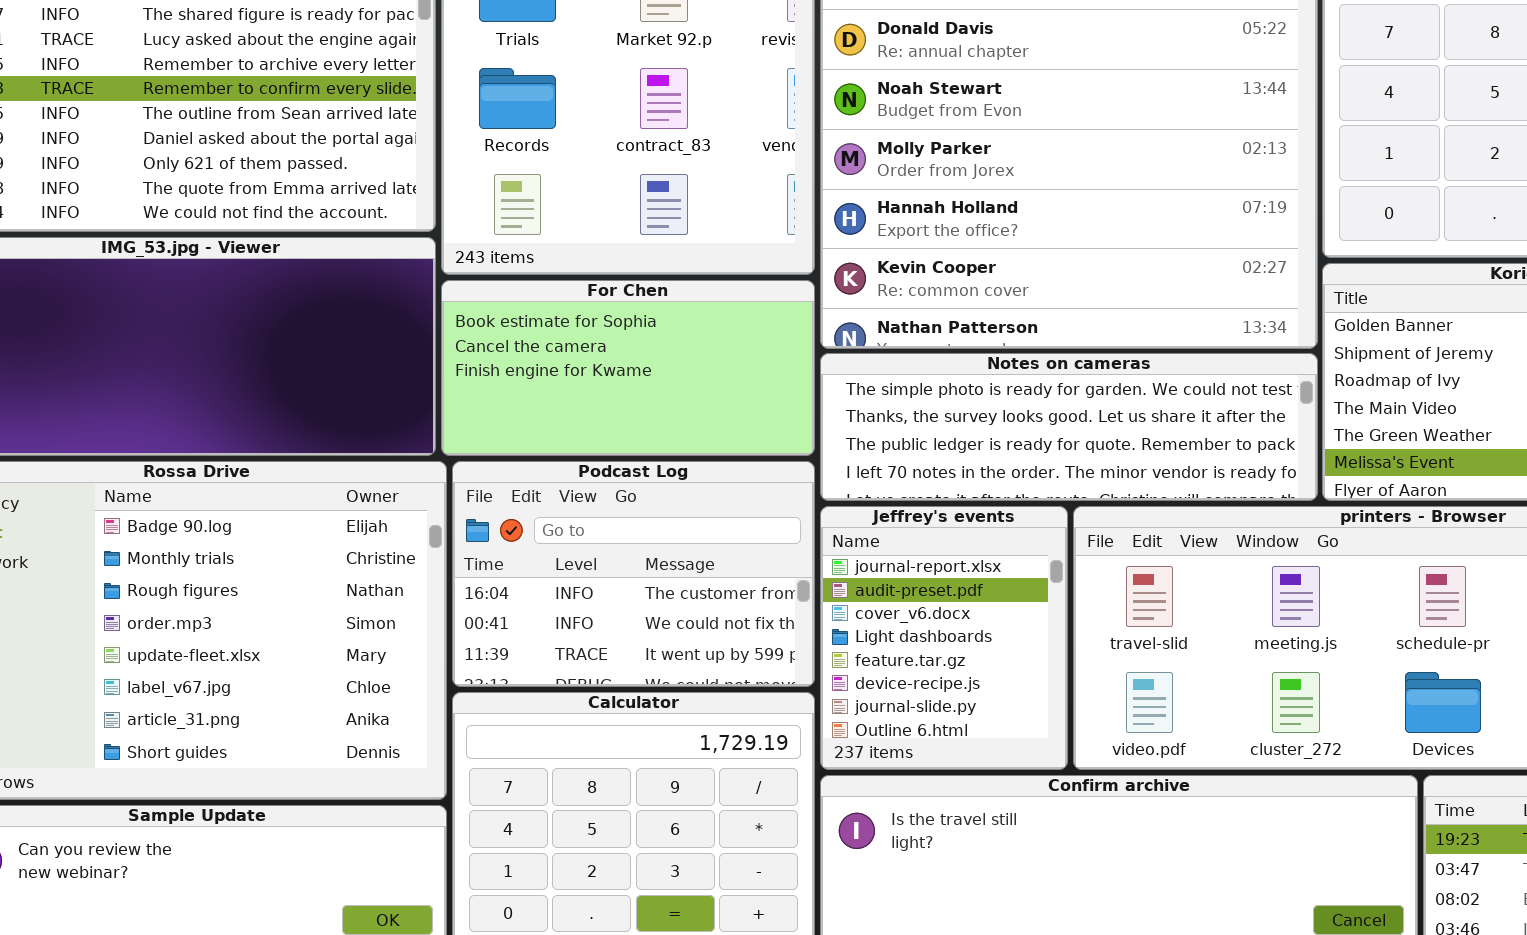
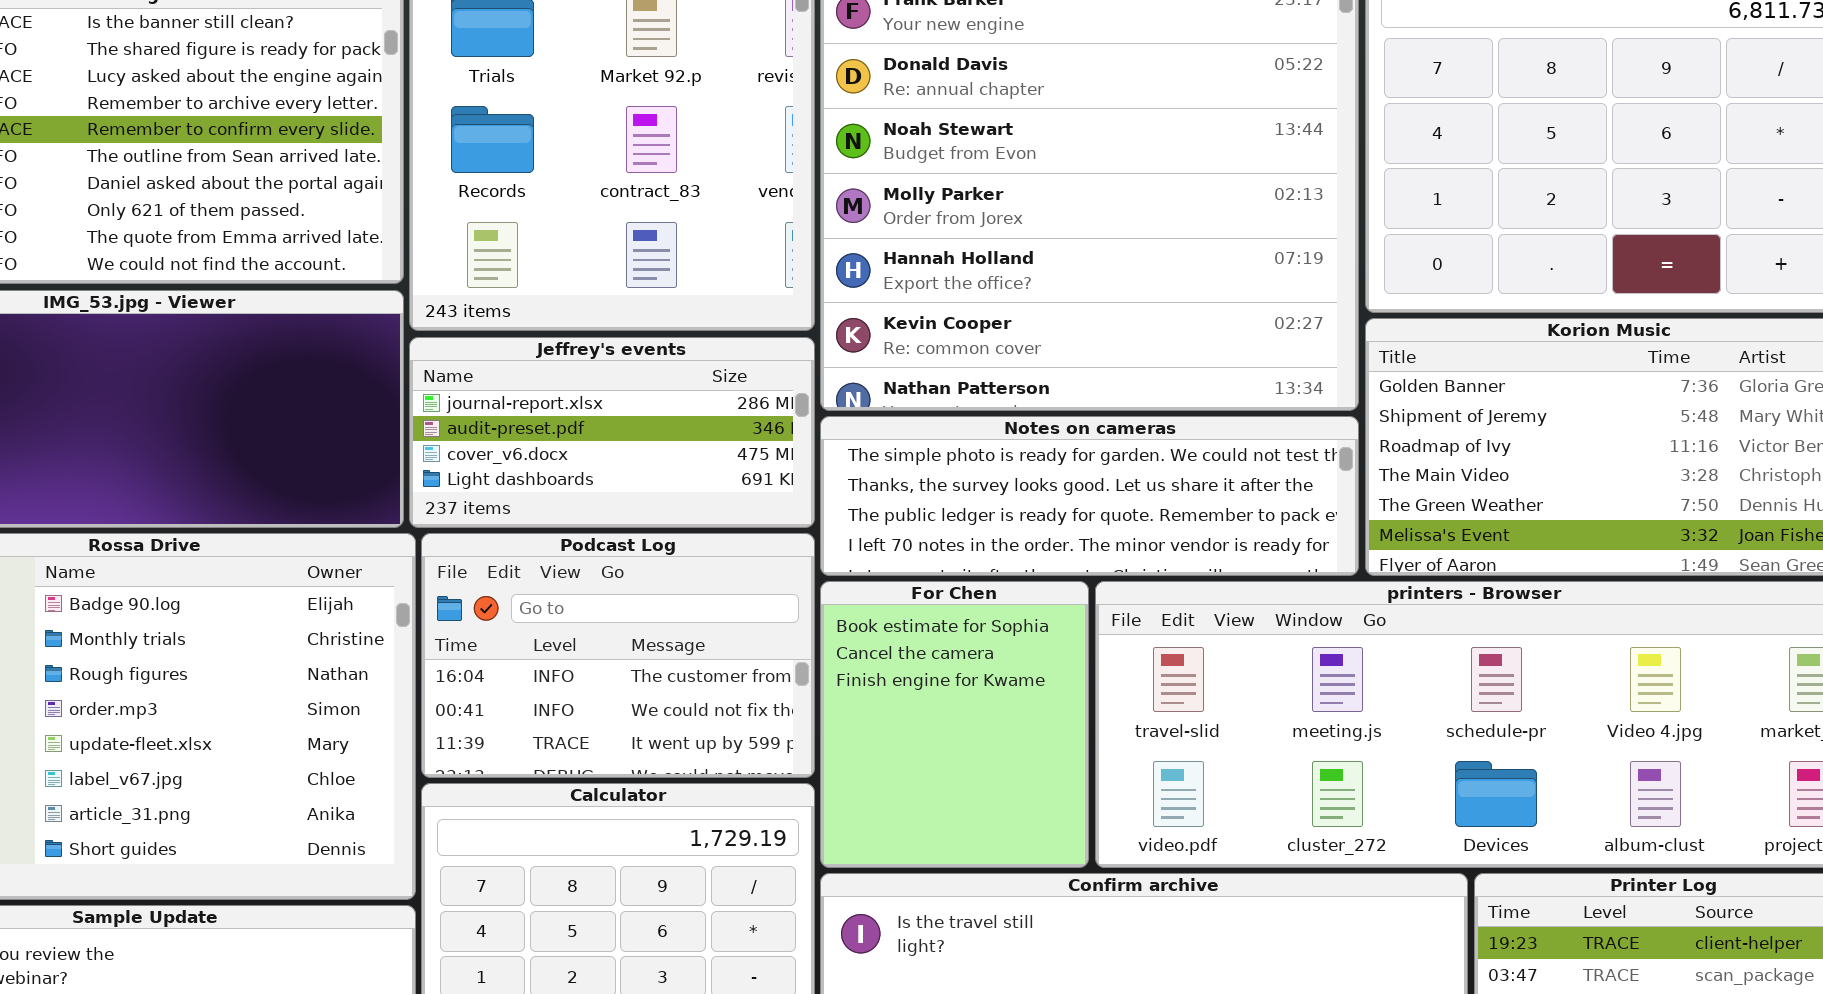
For Chen: [441,280,815,456] -> [820,581,1089,868], moved, resized
Jeffrey's events: [820,506,1068,770] -> [409,337,815,528], moved, resized

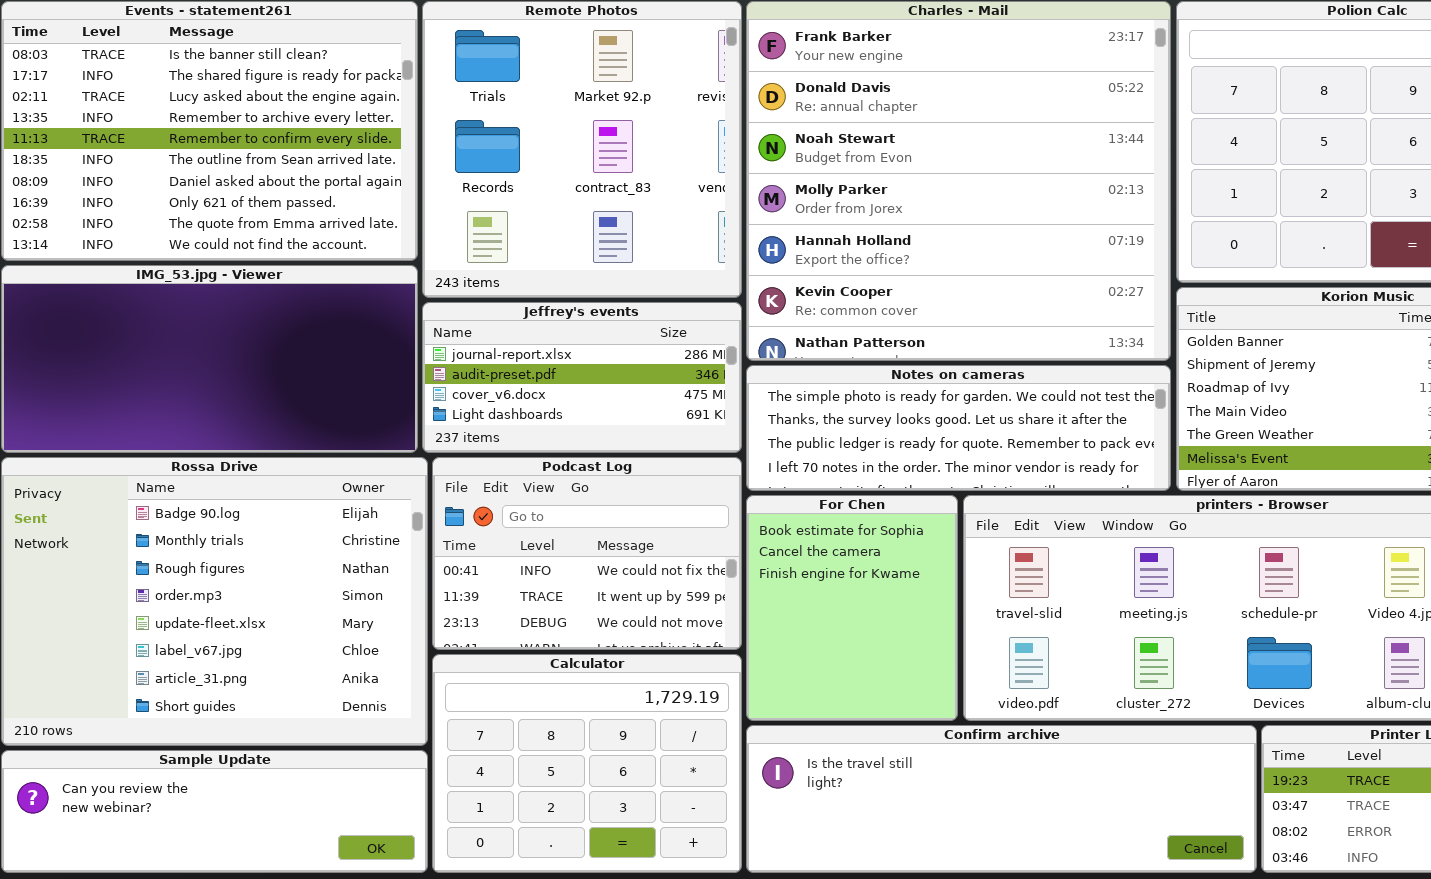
Podcast Log: [421,533,815,778] -> [432,457,742,650], scrolled down 1 row

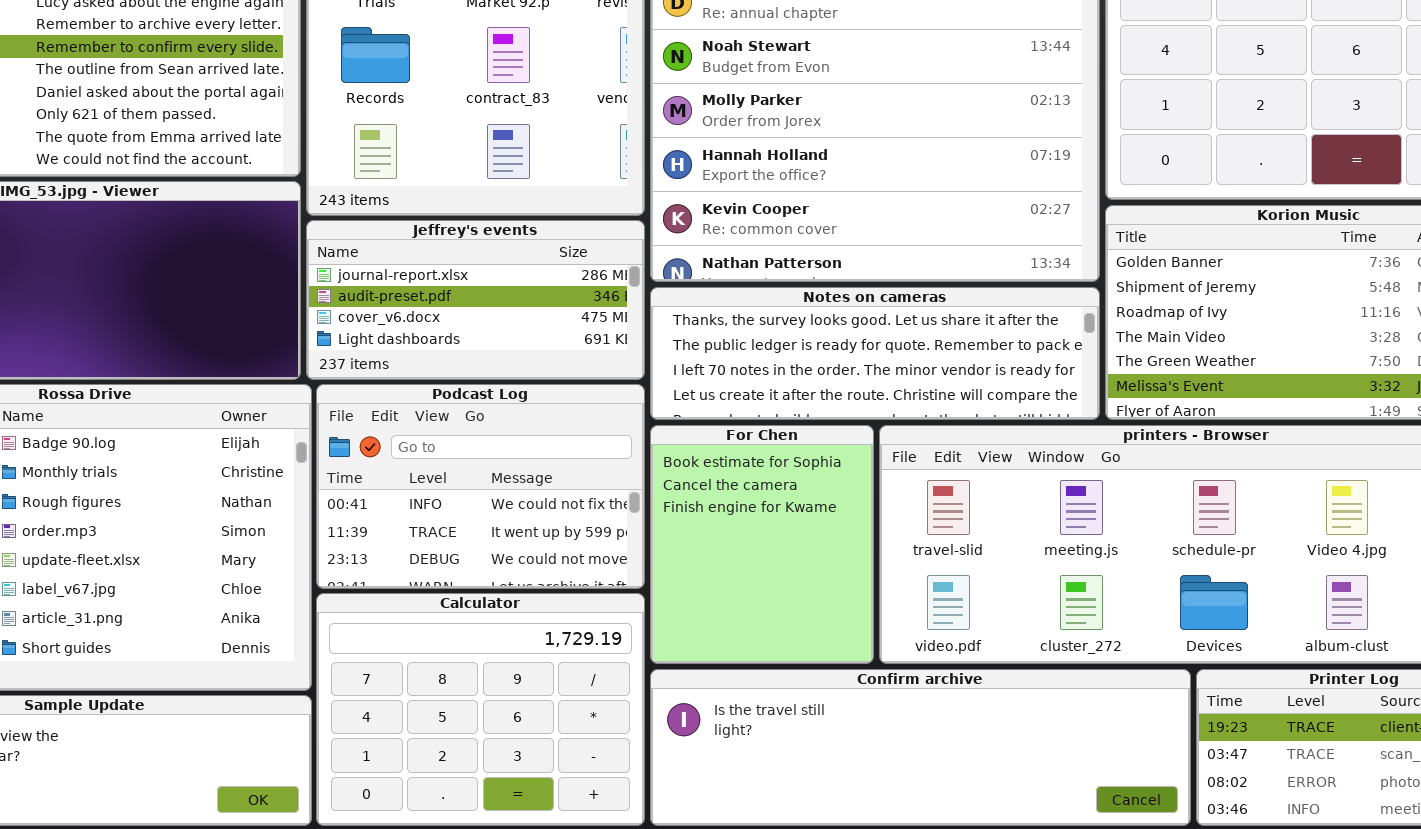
Notes on cameras: [746,365,1171,491] -> [650,287,1100,420], scrolled down 1 row

